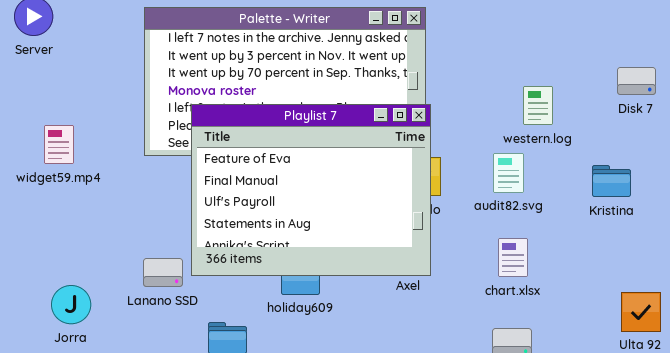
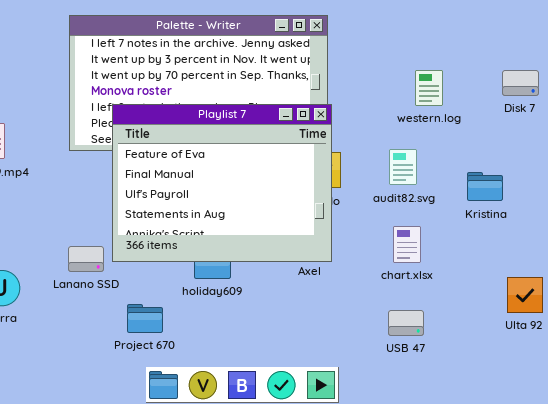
western.log: [523,86,553,125] -> [415,70,443,106], moved
Kristina: [592,165,631,197] -> [467,172,503,201], moved

